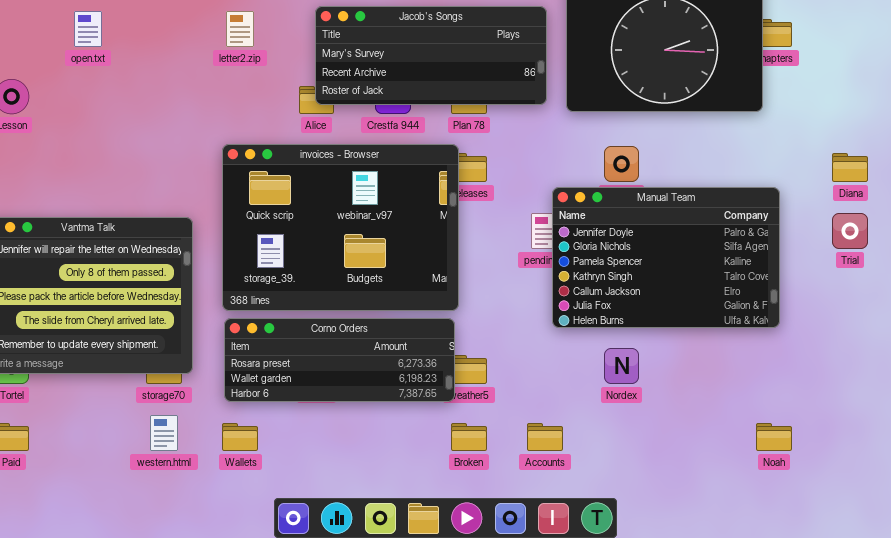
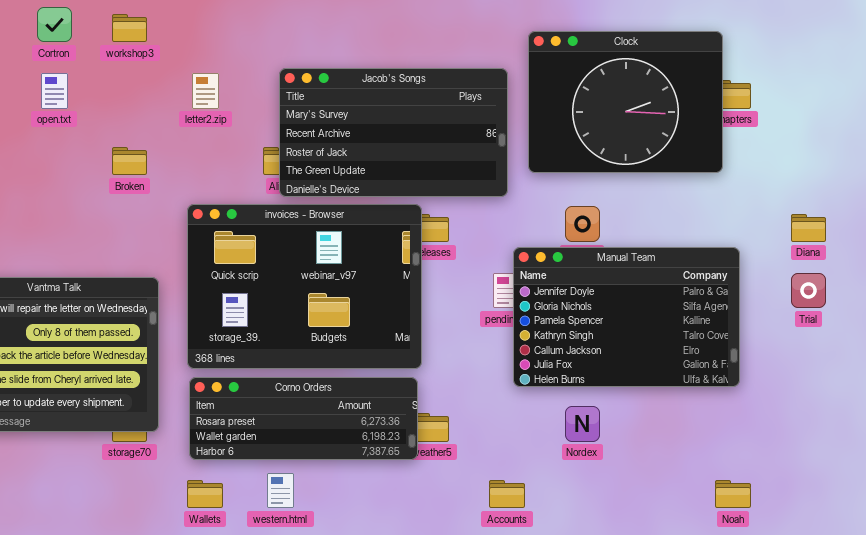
Jacob's Songs: [315,6,547,105] -> [279,68,508,197], resized
western.html: [150,415,178,451] -> [267,473,294,508], moved
Broken: [451,423,487,451] -> [112,147,147,175], moved

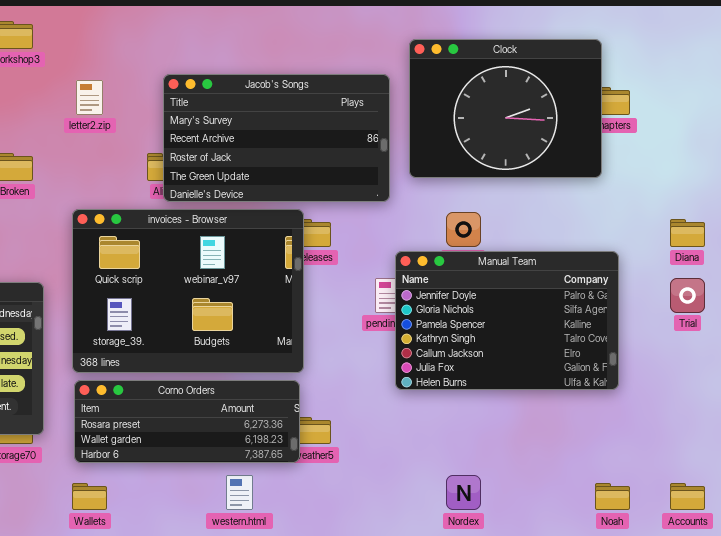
Nordex: [565,406,600,442] -> [446,475,481,510], moved
western.html: [267,473,294,508] -> [226,475,253,510], moved
Accounts: [489,480,525,508] -> [670,483,705,510], moved

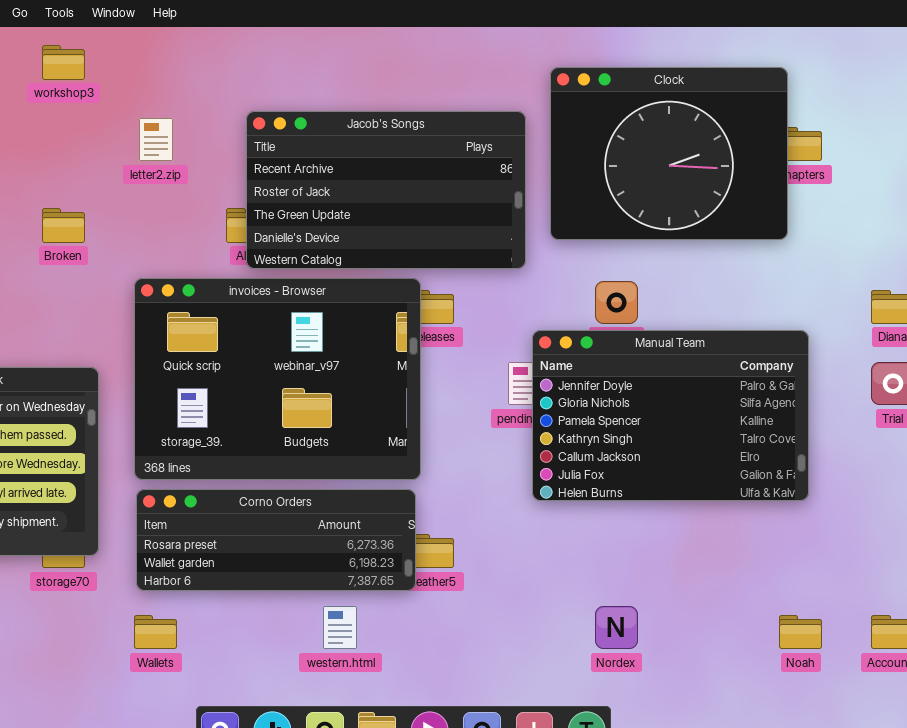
Jacob's Songs: [163,74,390,202] -> [246,111,526,269], scrolled down 1 row

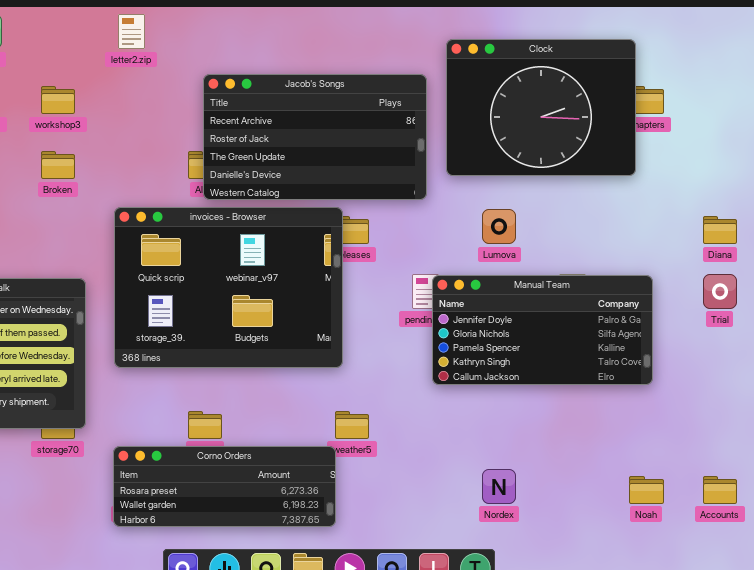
workshop3: [42,45,85,80] -> [41,86,75,114], moved
letter2.zip: [139,118,173,161] -> [118,14,145,49], moved
Manual Team: [532,330,809,501] -> [432,275,653,385], resized
Corno Orders: [136,489,416,591] -> [113,446,336,527], moved

